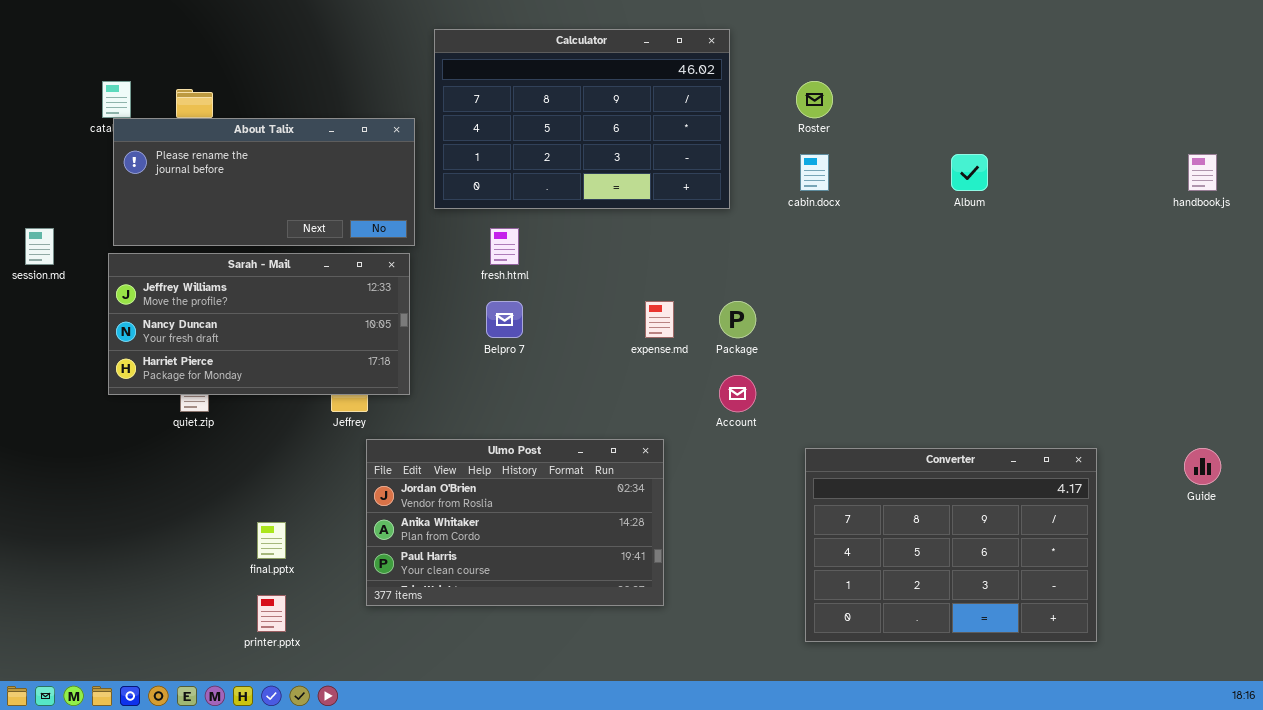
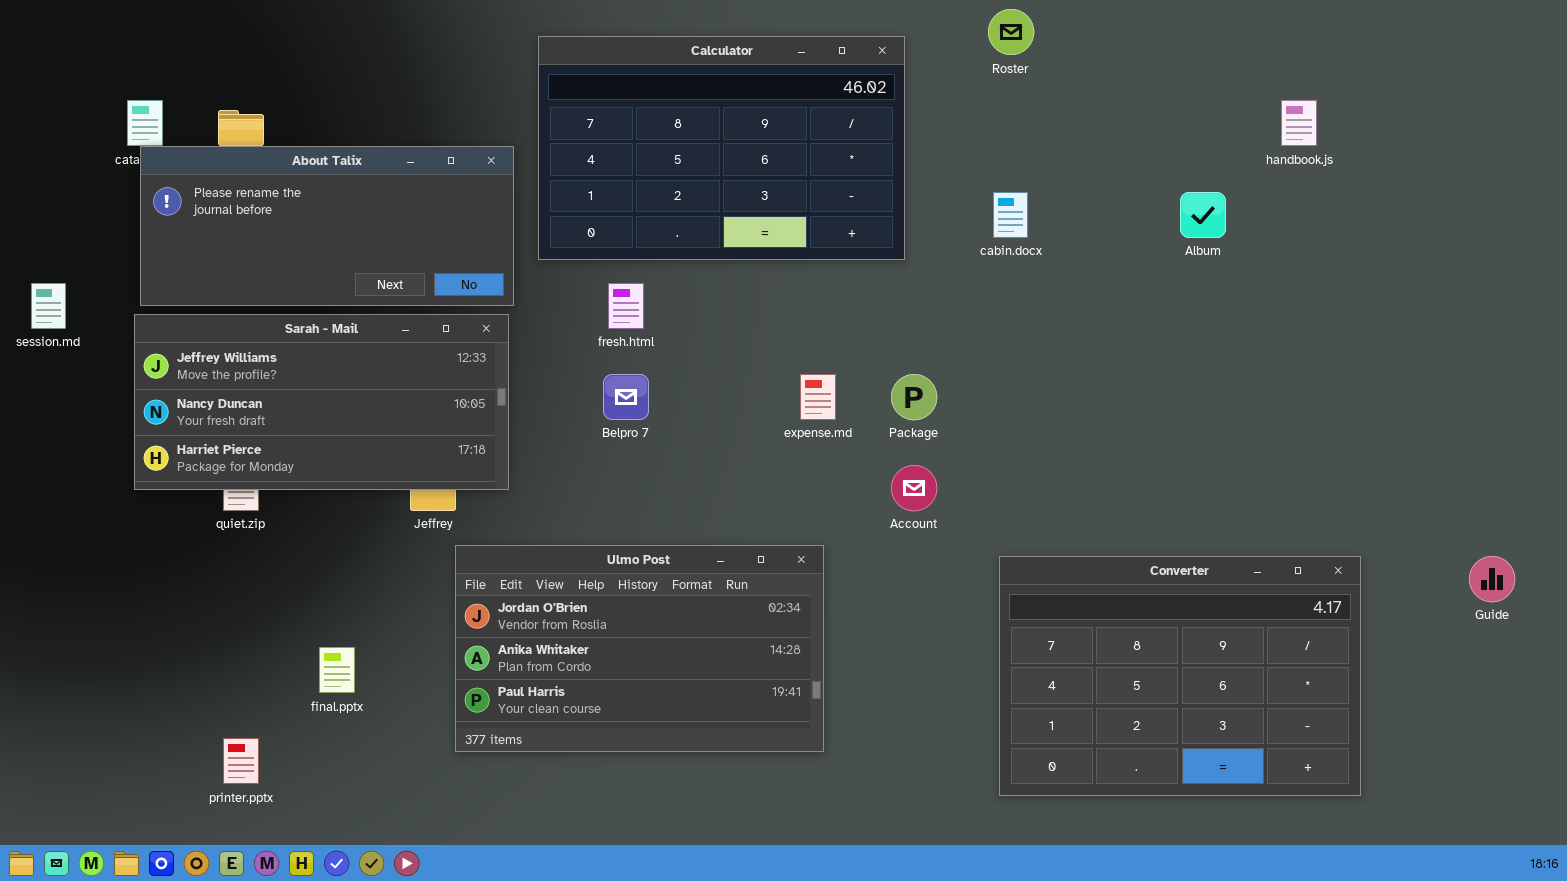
Roster: [796,81,833,118] -> [988,9,1034,55], moved
handbook.js: [1188,154,1217,191] -> [1281,100,1317,146], moved
printer.pptx: [257,595,286,632] -> [223,738,259,784], moved

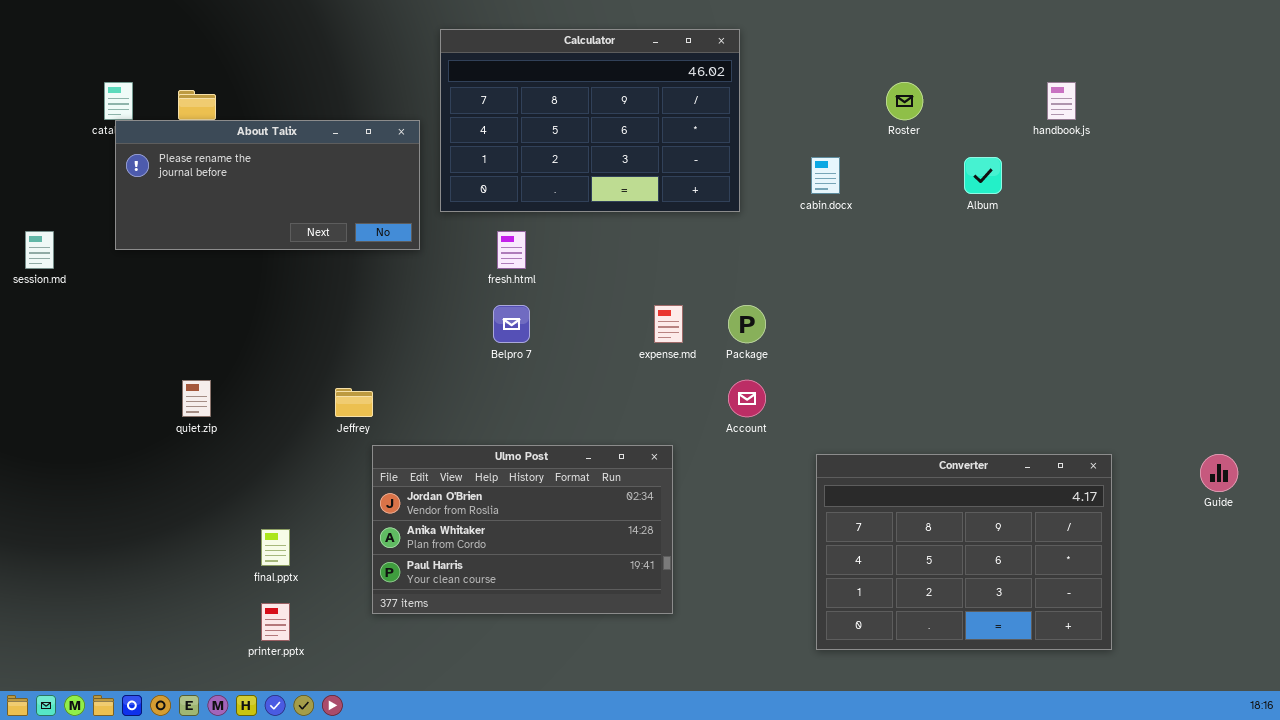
Roster: [988,9,1034,55] -> [886,82,923,120], moved
Sarah - Mail: [134,314,509,490] -> none, closed
printer.pptx: [223,738,259,784] -> [261,603,290,641], moved

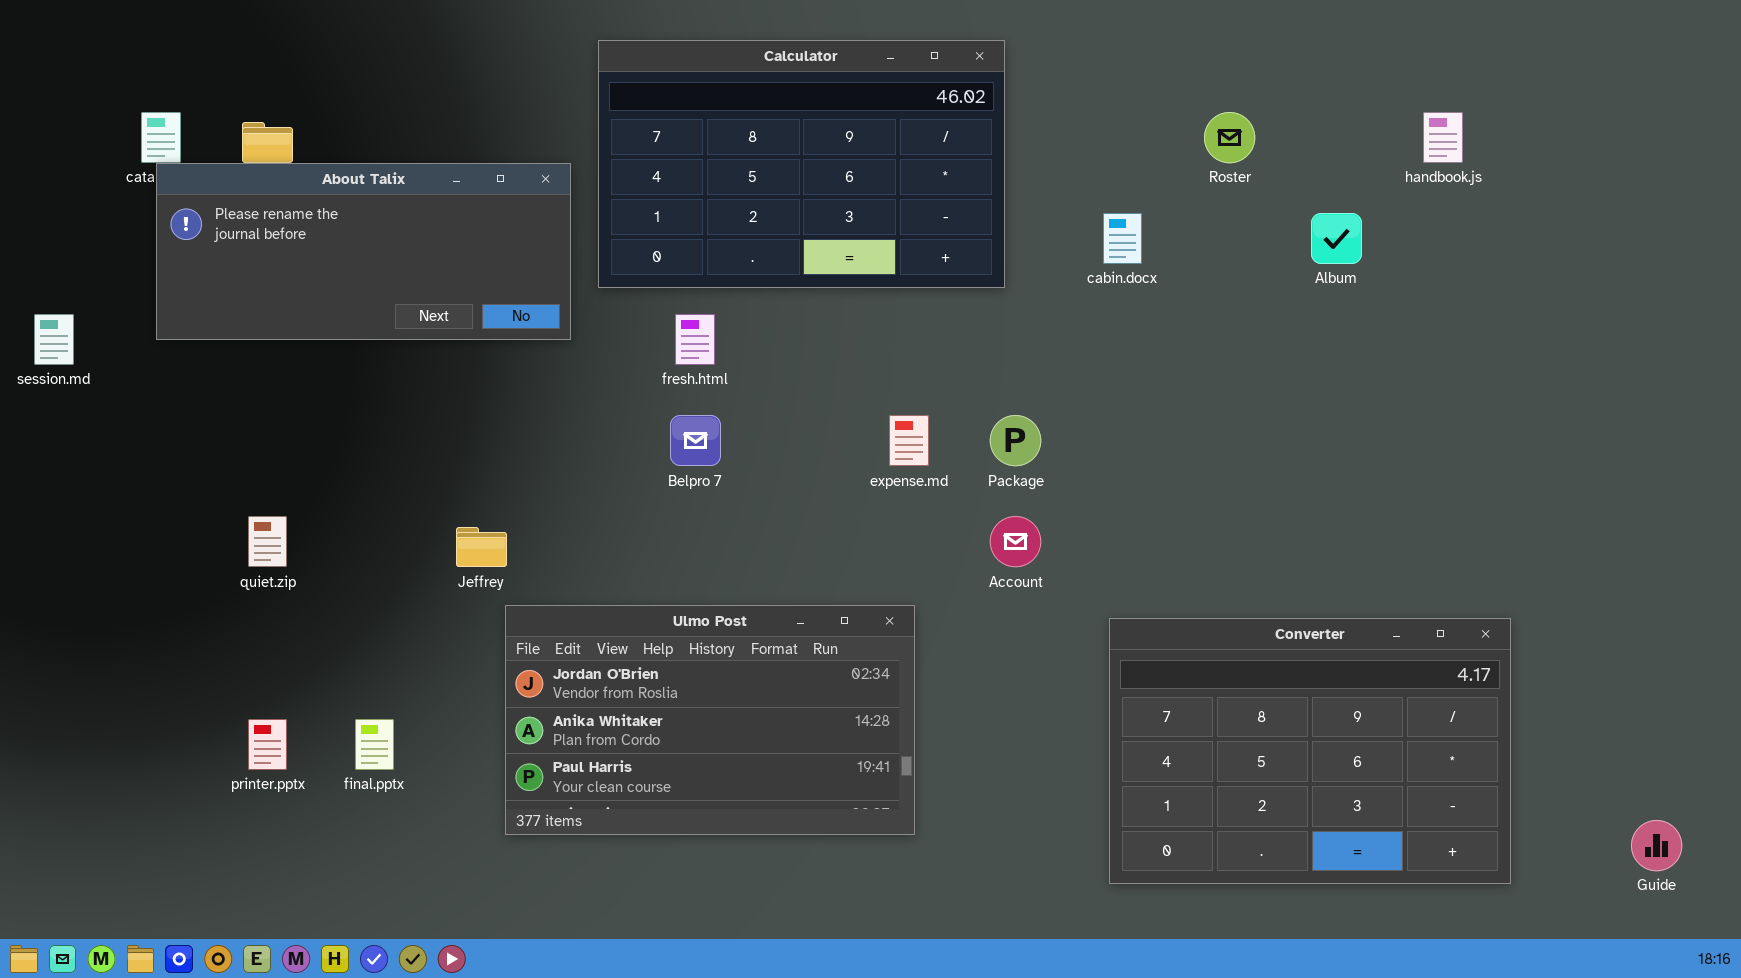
Guide: [1200,454,1238,492] -> [1631,820,1682,871], moved
printer.pptx: [261,603,290,641] -> [248,719,287,770], moved

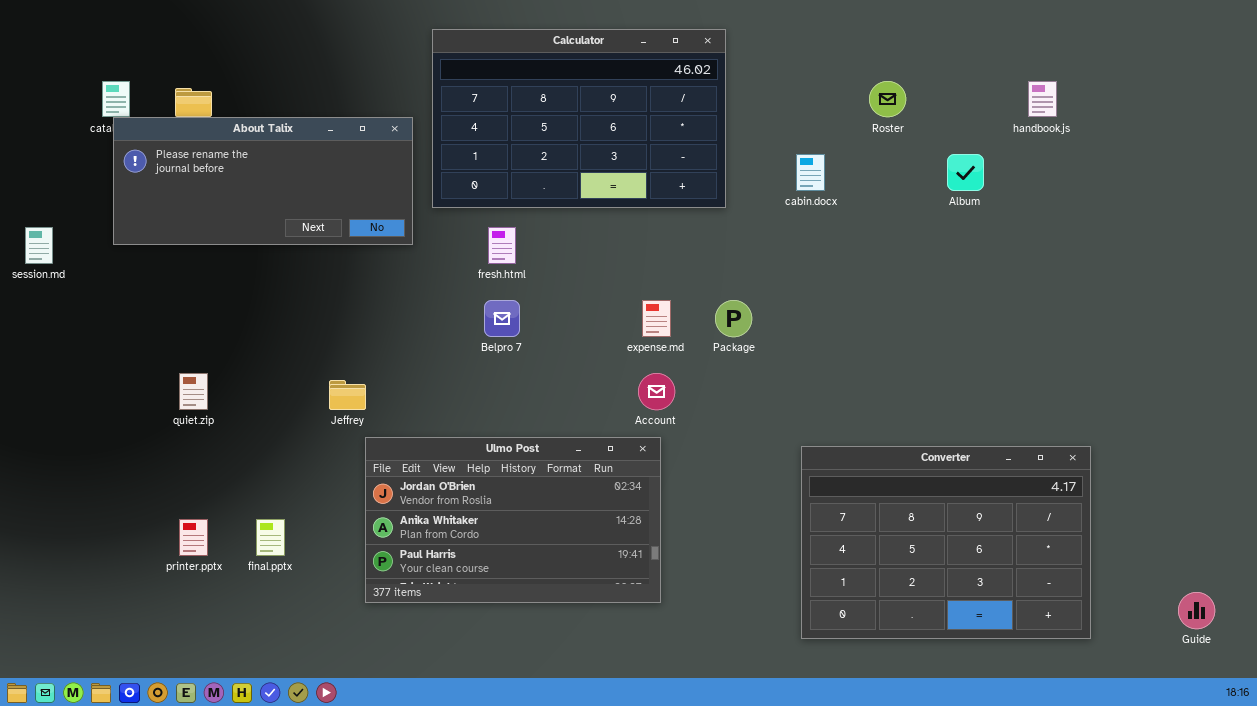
Account: [990,516,1041,567] -> [638,373,675,410], moved

